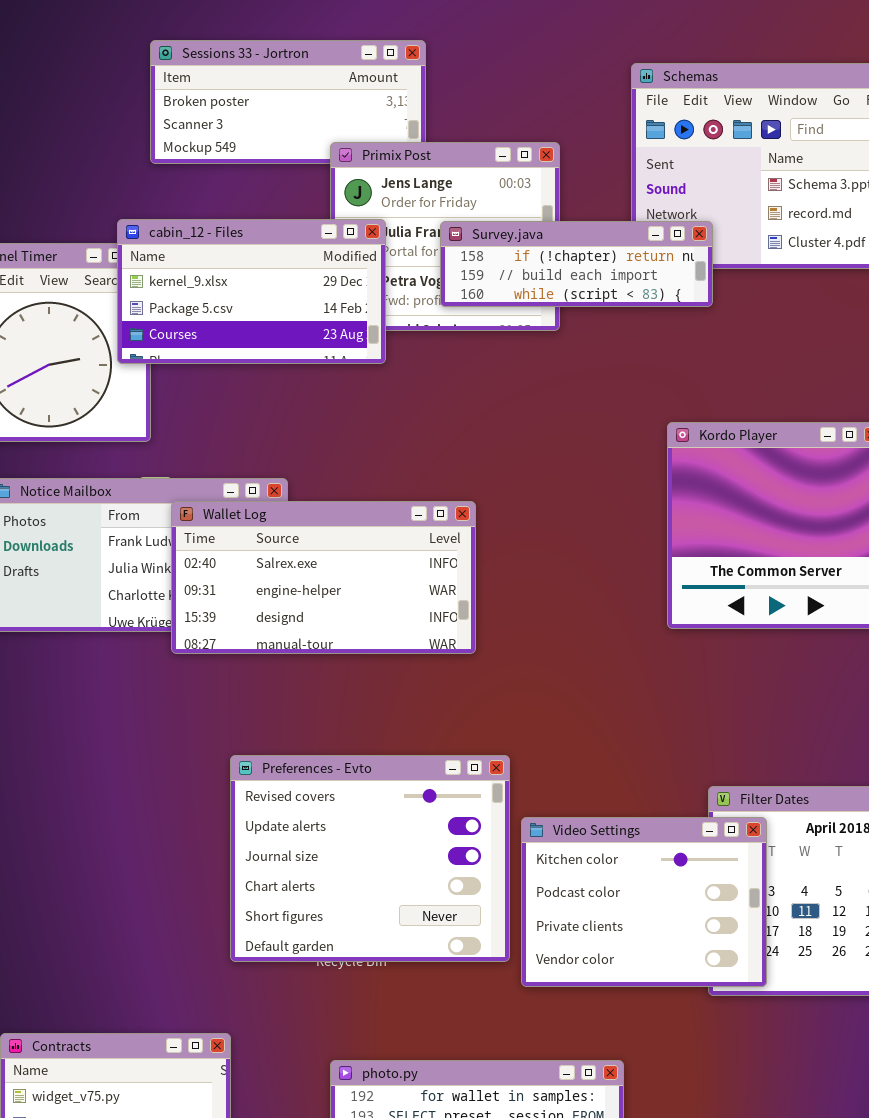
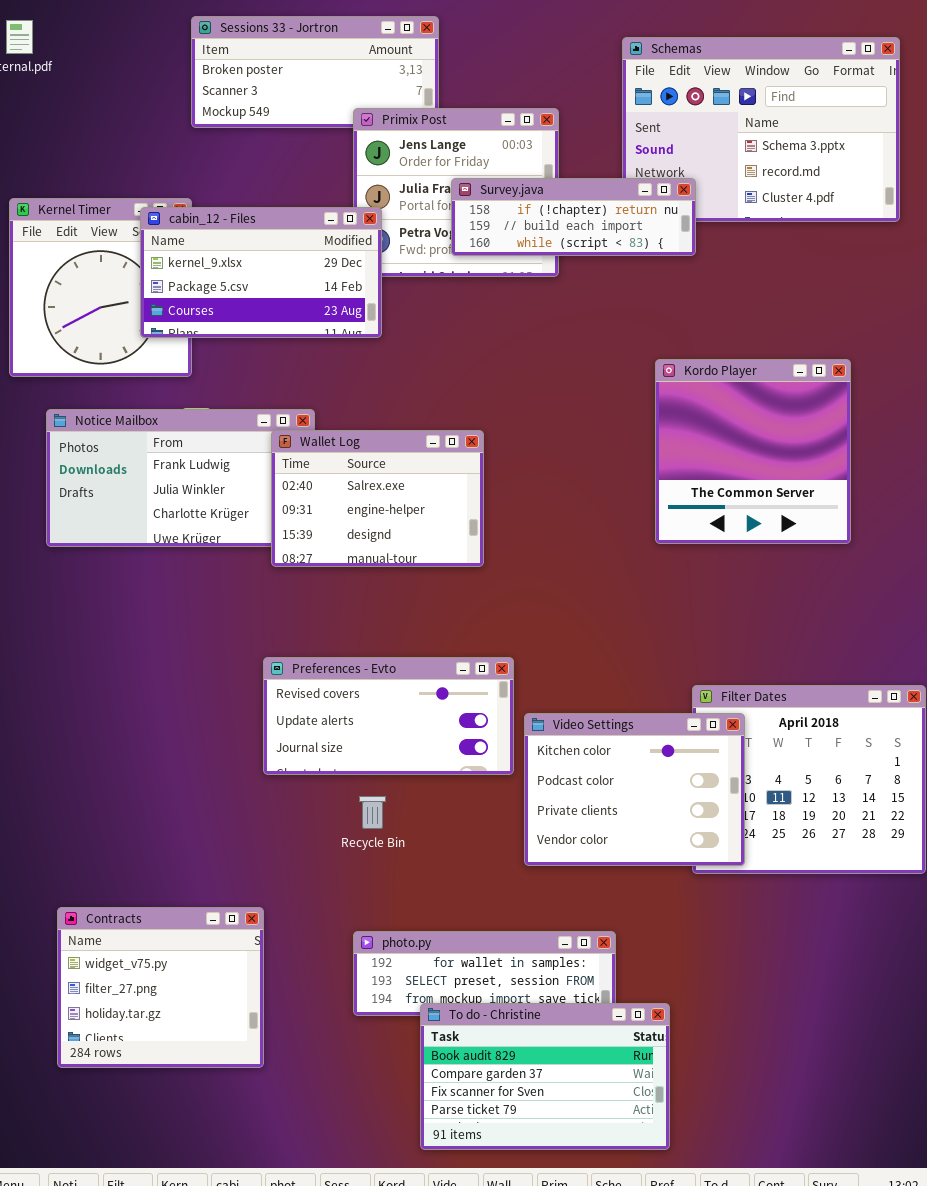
cabin_12 - Files: [117,219,386,364] -> [140,207,382,338], moved
Wallet Log: [171,501,476,654] -> [271,430,484,567], resized
Preferences - Evto: [230,755,510,962] -> [263,657,514,775], resized

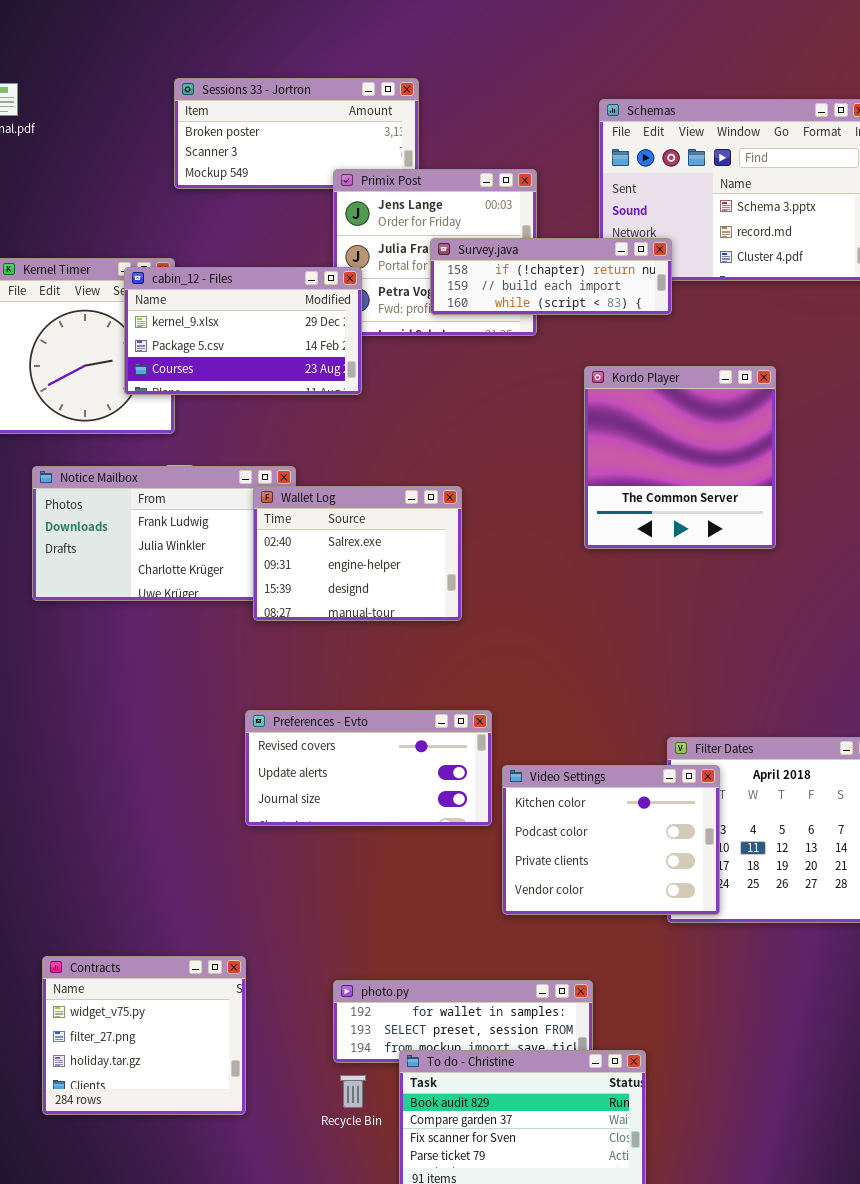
Kordo Player: [655,359,851,544] -> [584,366,776,549], moved
Recycle Bin: [359,796,386,829] -> [340,1075,366,1108], moved

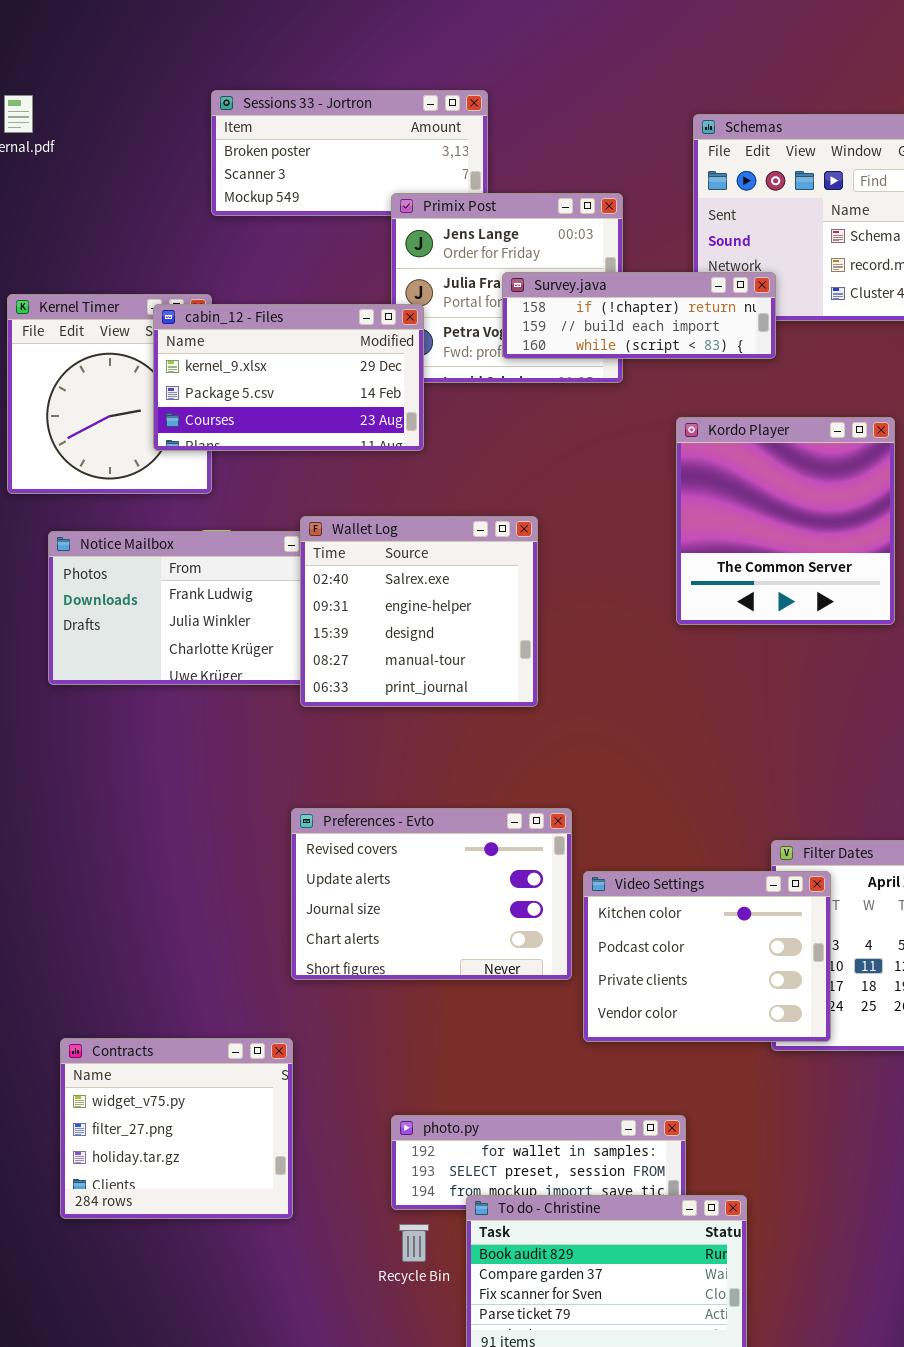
Wallet Log: [253,486,462,621] -> [300,516,538,707], resized
Preferences - Evto: [245,710,492,826] -> [291,808,572,980], resized
Contracts: [42,956,246,1115] -> [60,1038,293,1219], moved

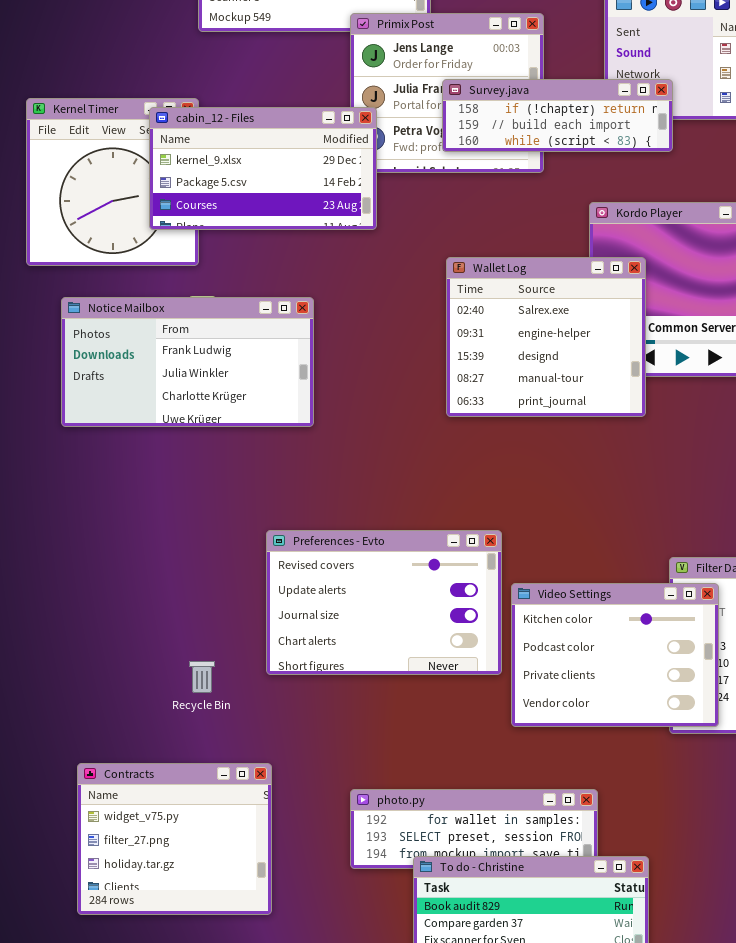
Wallet Log: [300,516,538,707] -> [446,257,646,417], moved
Contracts: [60,1038,293,1219] -> [77,763,272,915], moved
Recycle Bin: [399,1224,429,1262] -> [189,661,215,693], moved

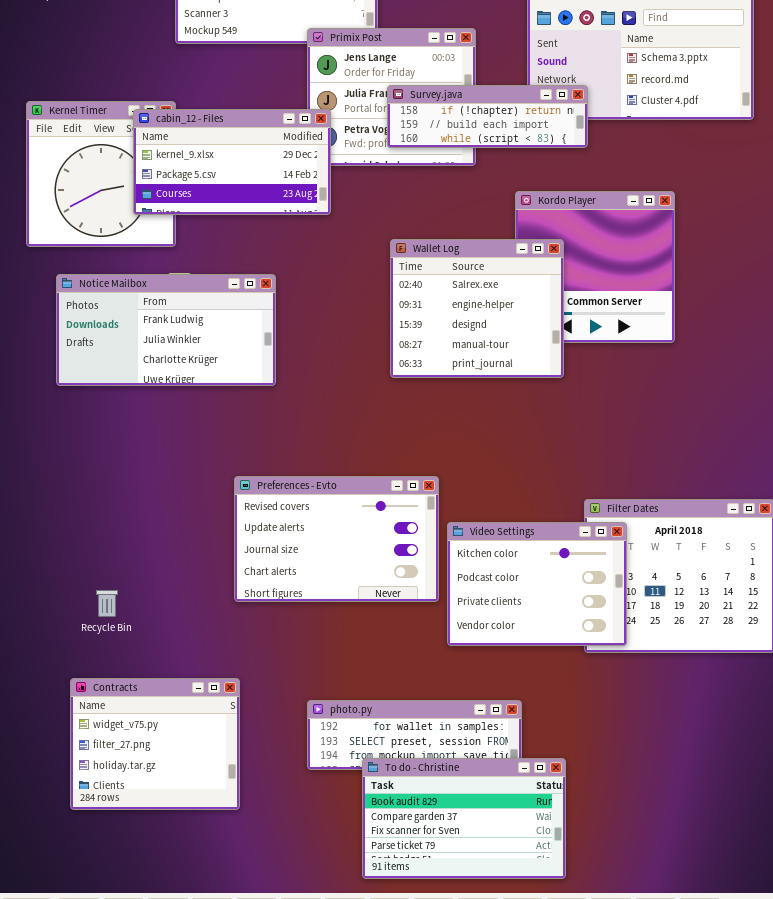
Recycle Bin: [189,661,215,693] -> [96,590,118,617], moved

